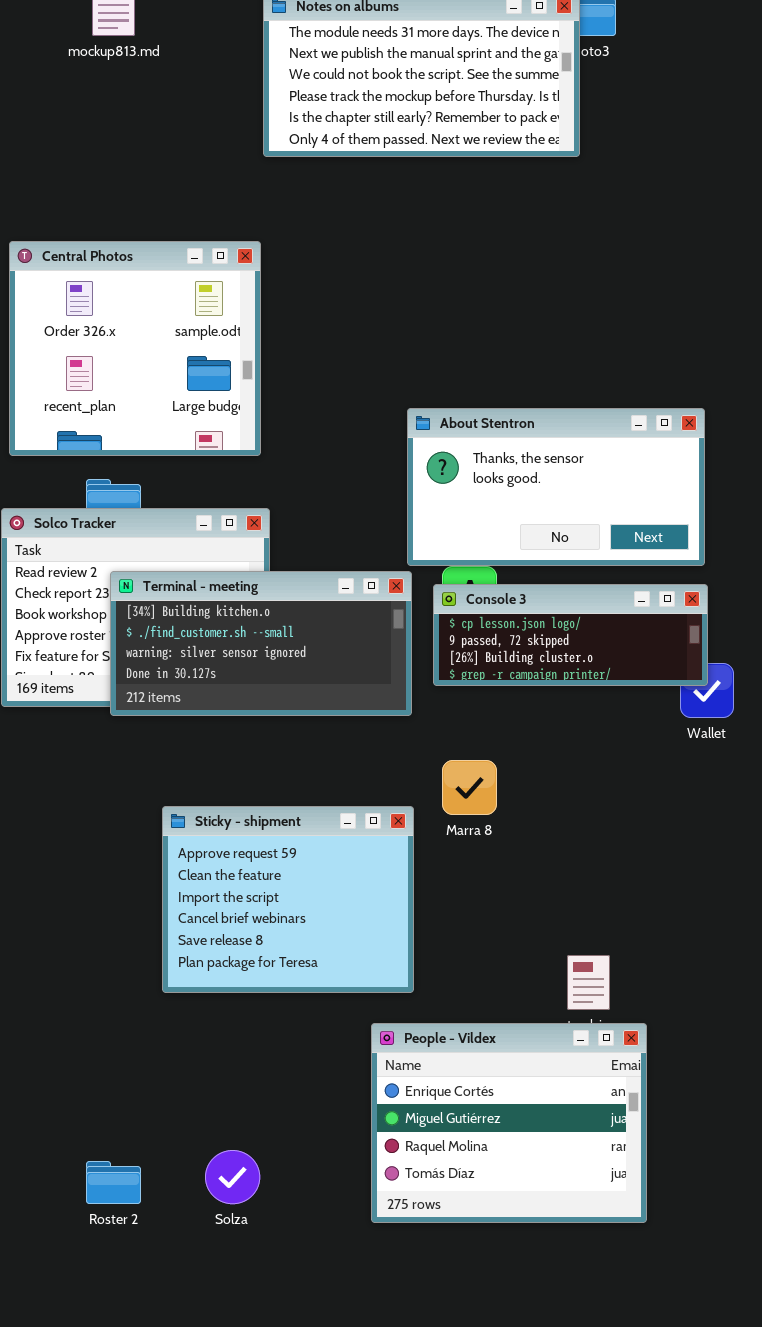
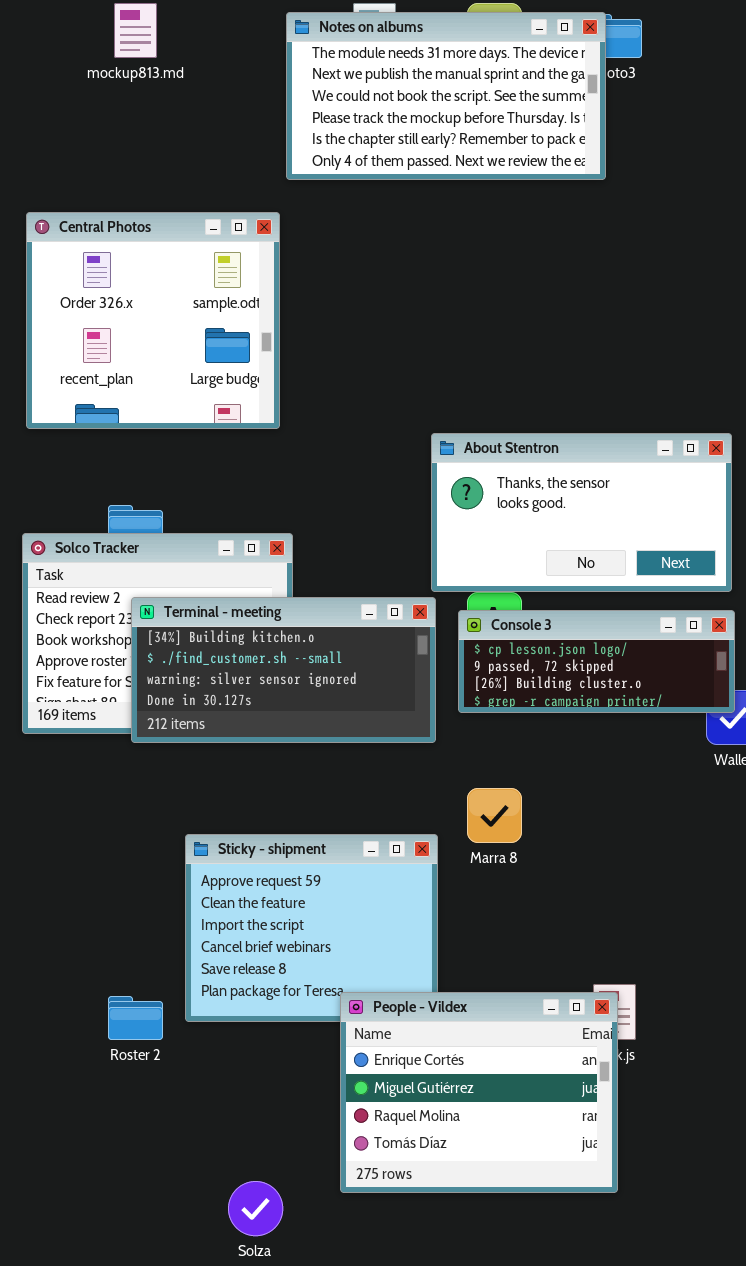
Central Photos: [9,241,261,456] -> [26,212,280,429], moved
People - Vildex: [371,1023,647,1223] -> [340,992,618,1193], moved
Roster 2: [86,1161,141,1204] -> [108,996,163,1040], moved

